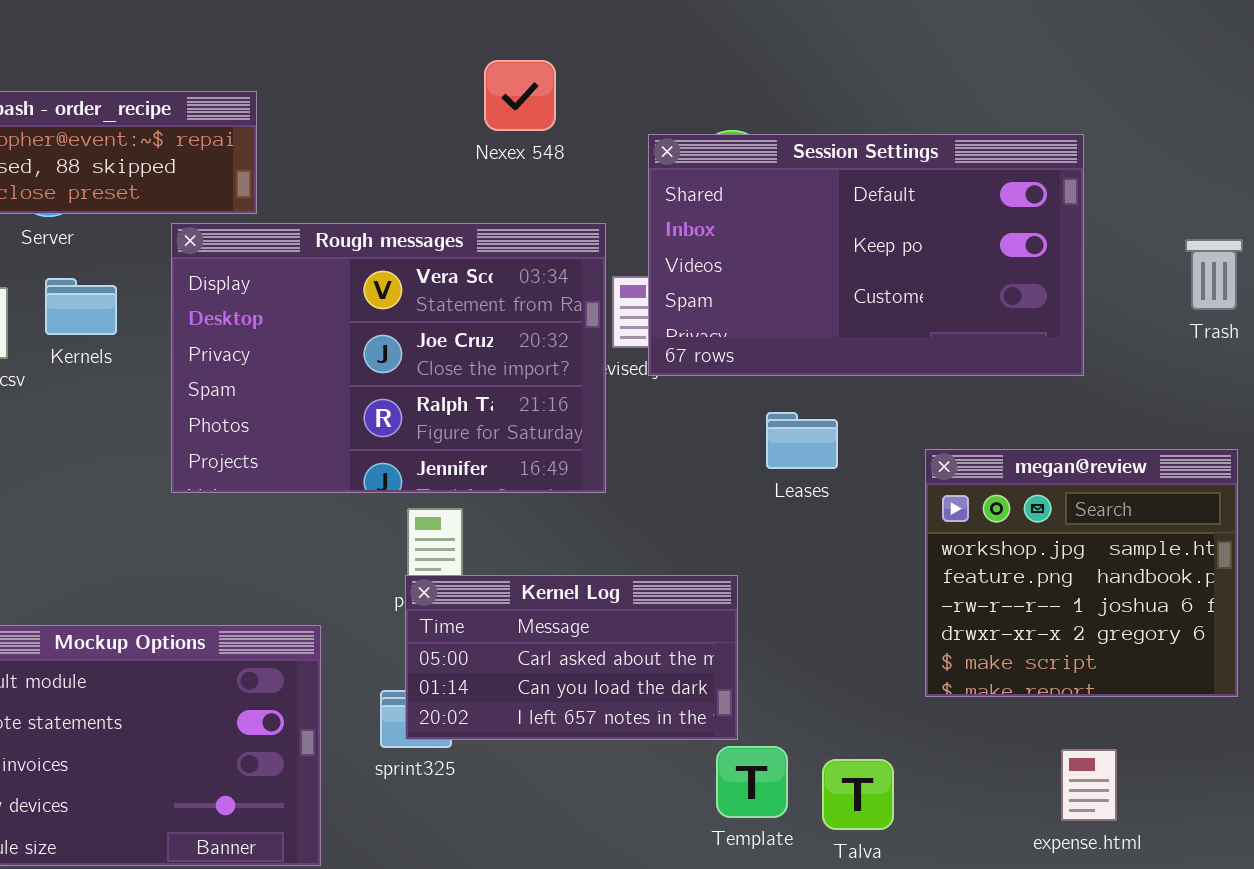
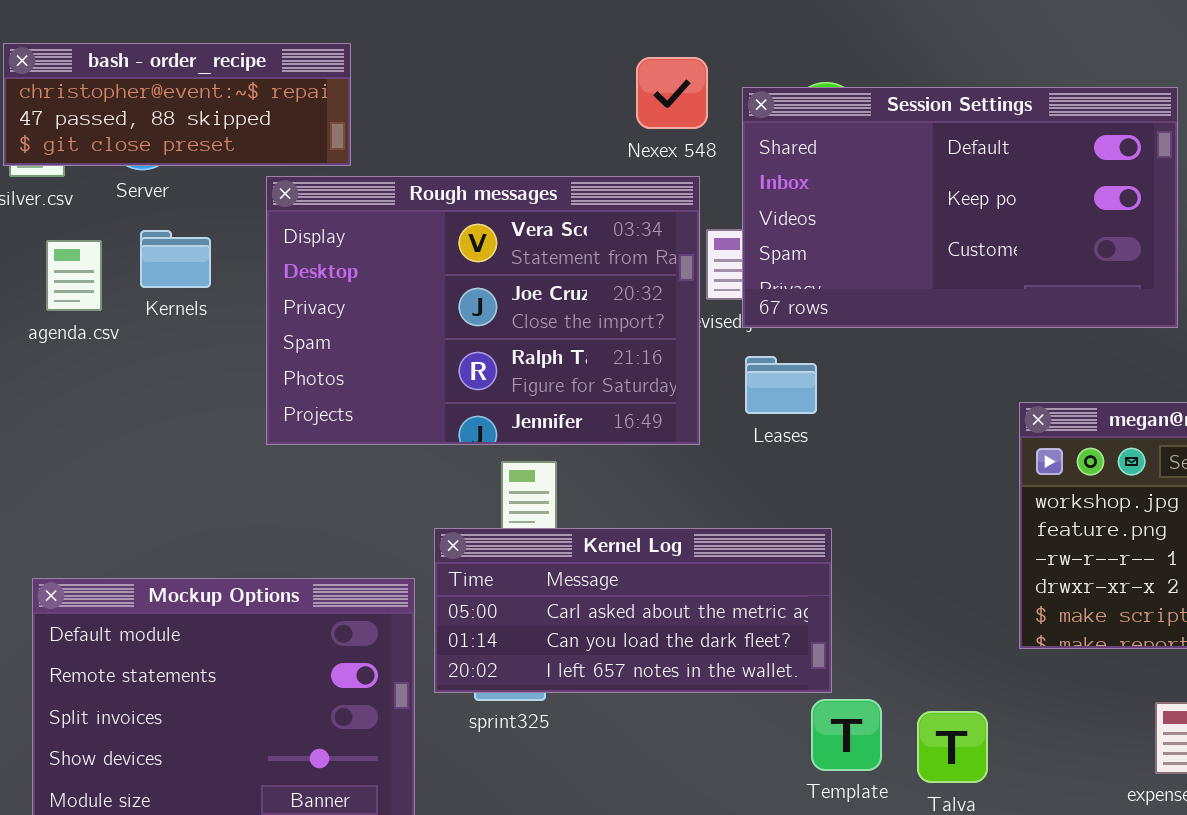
Nexex 548: [484,60,556,131] -> [636,57,708,129], moved
Leases: [766,412,838,469] -> [745,356,817,414], moved
Kernel Log: [405,575,738,740] -> [434,528,832,693], resized

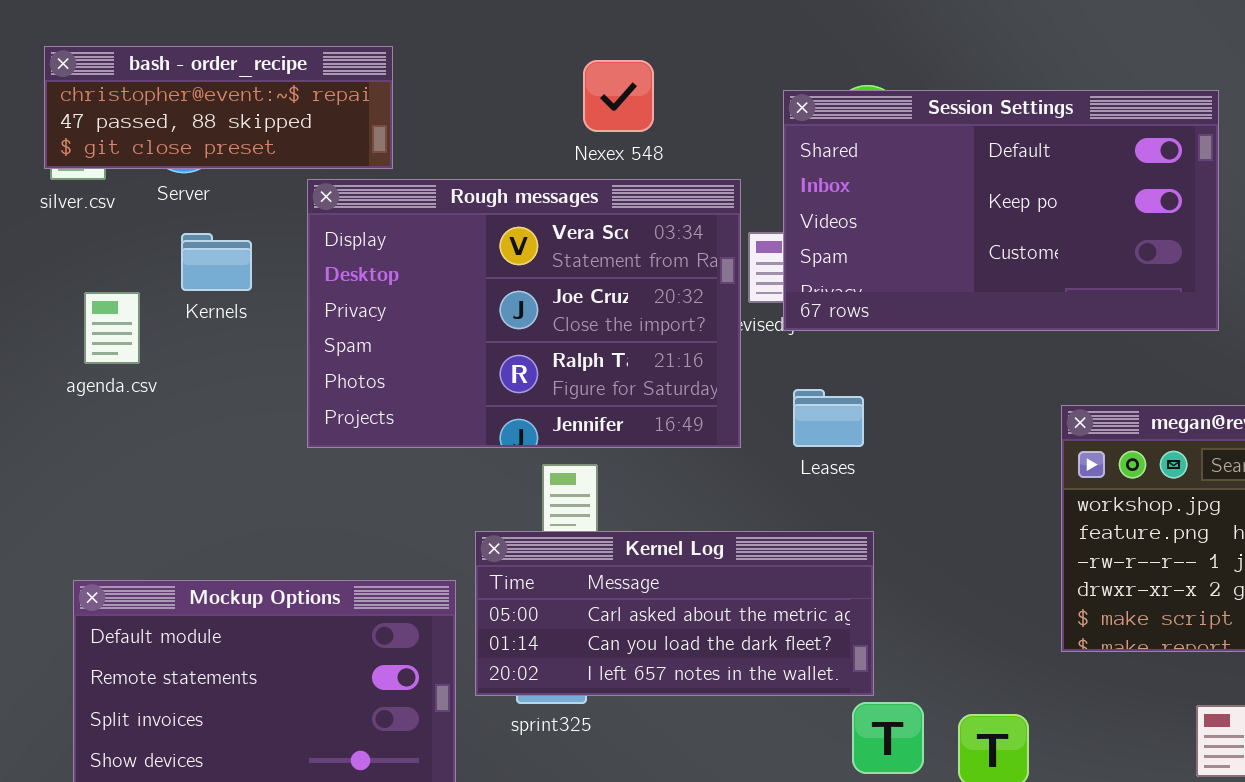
Nexex 548: [636,57,708,129] -> [583,60,654,132], moved
agenda.csv: [46,240,102,311] -> [84,292,140,364], moved
Leases: [745,356,817,414] -> [793,389,864,447], moved

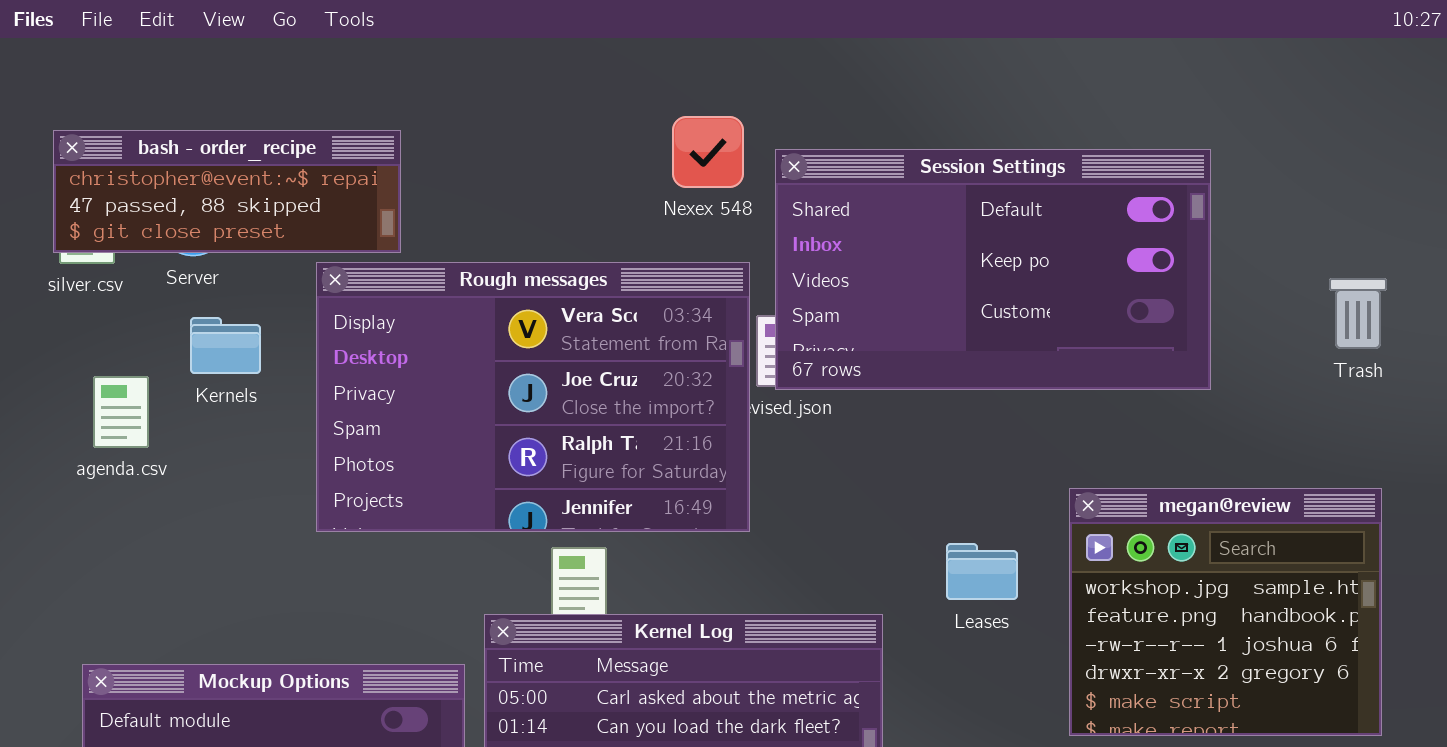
Nexex 548: [583,60,654,132] -> [672,116,744,188], moved
Session Settings: [783,90,1219,331] -> [775,149,1211,390], moved
Leases: [793,389,864,447] -> [946,543,1018,600], moved

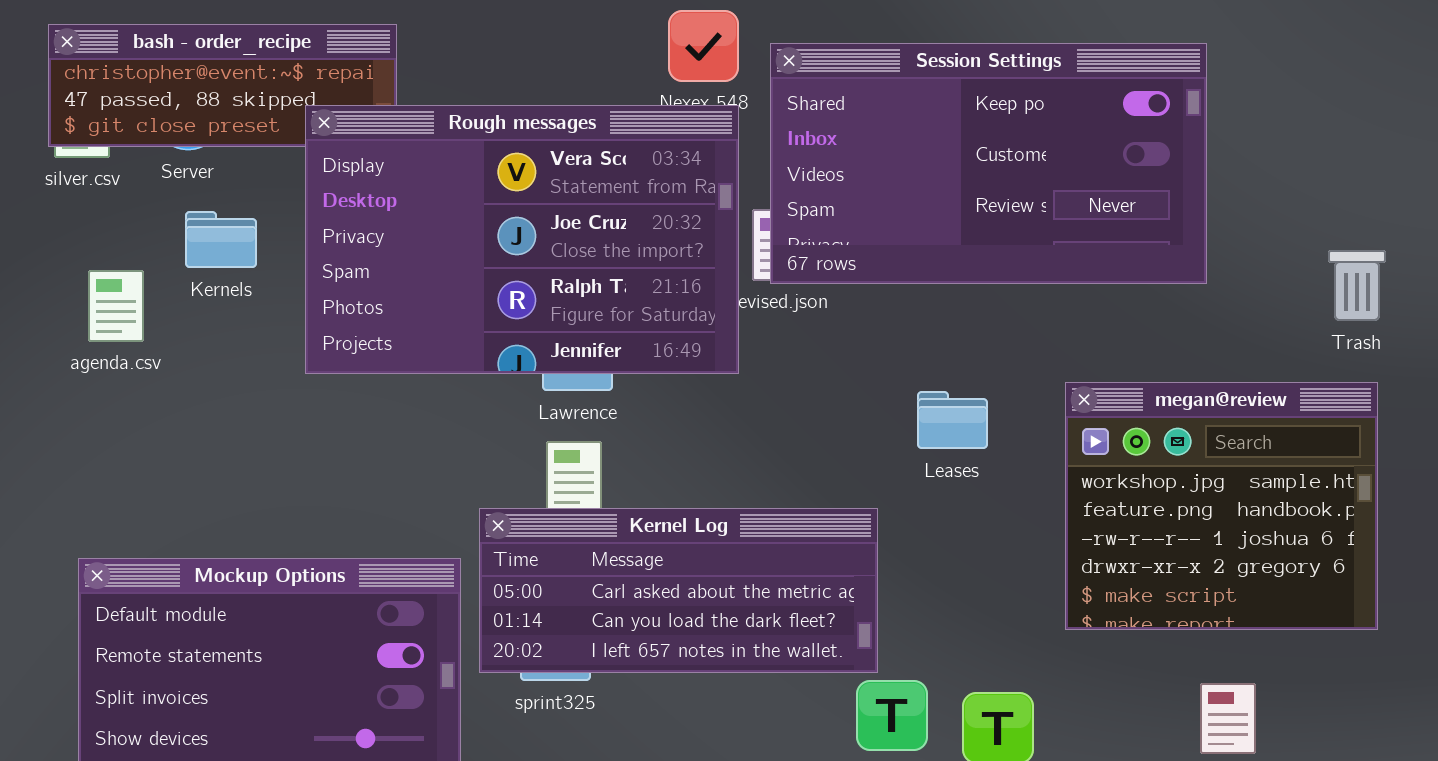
Session Settings: [775,149,1211,390] -> [770,43,1207,284], scrolled down 1 row
Rough messages: [316,262,750,532] -> [305,105,739,374], moved
Trash: [1329,278,1387,349] -> [1328,250,1386,321], moved
Leases: [946,543,1018,600] -> [917,391,988,449], moved

